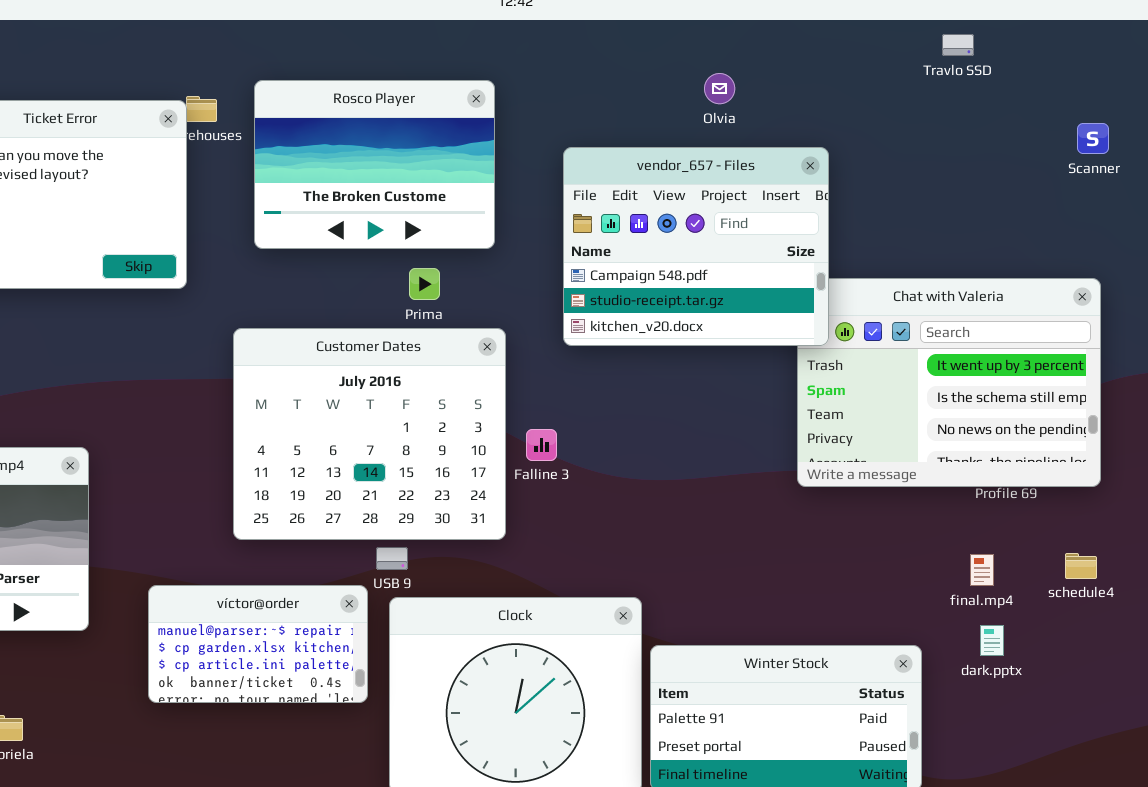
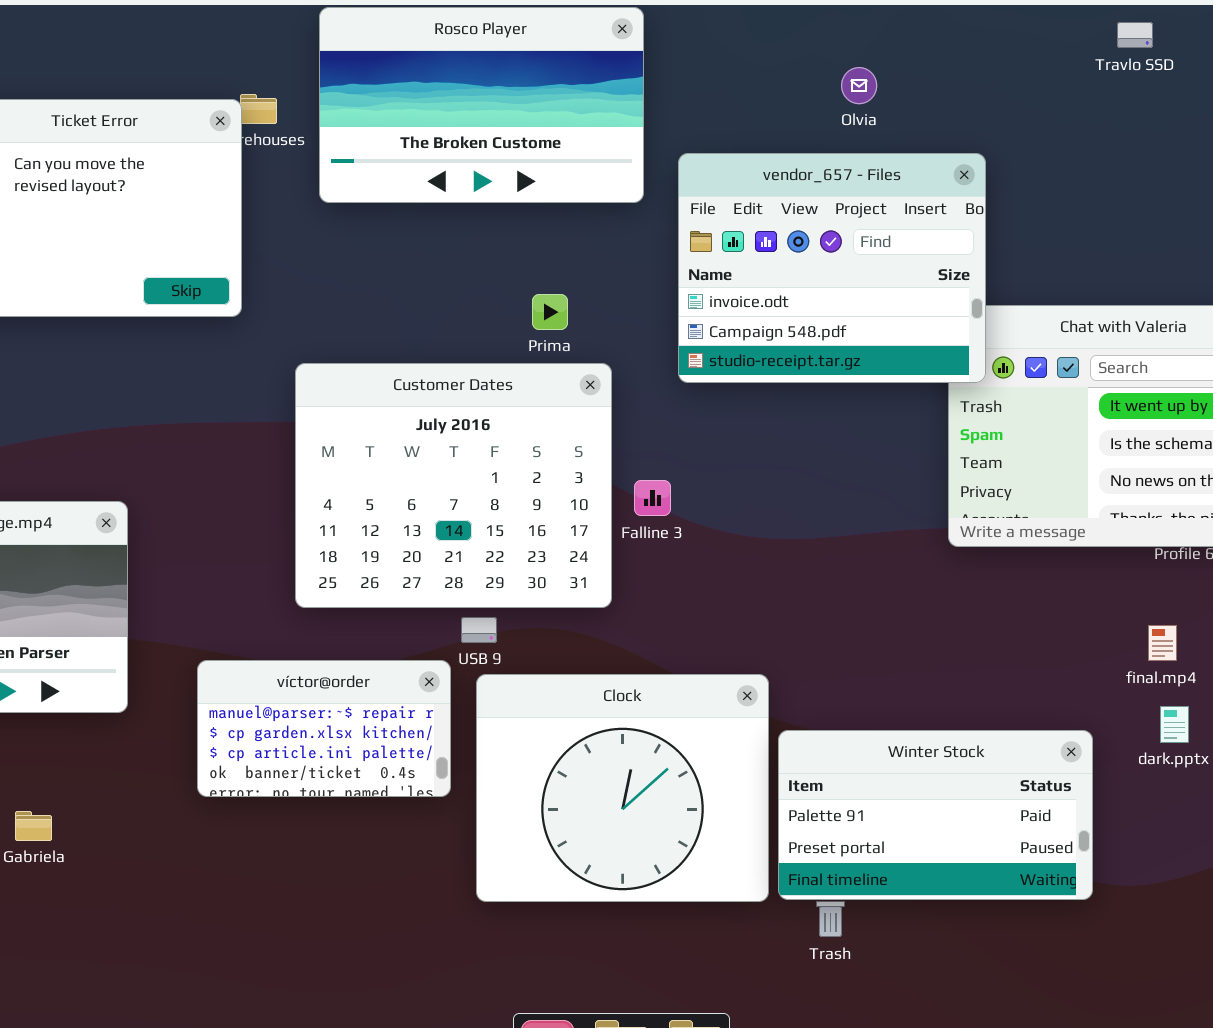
Rosco Player: [254,80,495,249] -> [319,7,644,203], moved, resized
vendor_657 - Files: [563,147,829,346] -> [678,153,986,383], scrolled up 1 row
Prima: [409,268,440,300] -> [532,294,568,330], moved

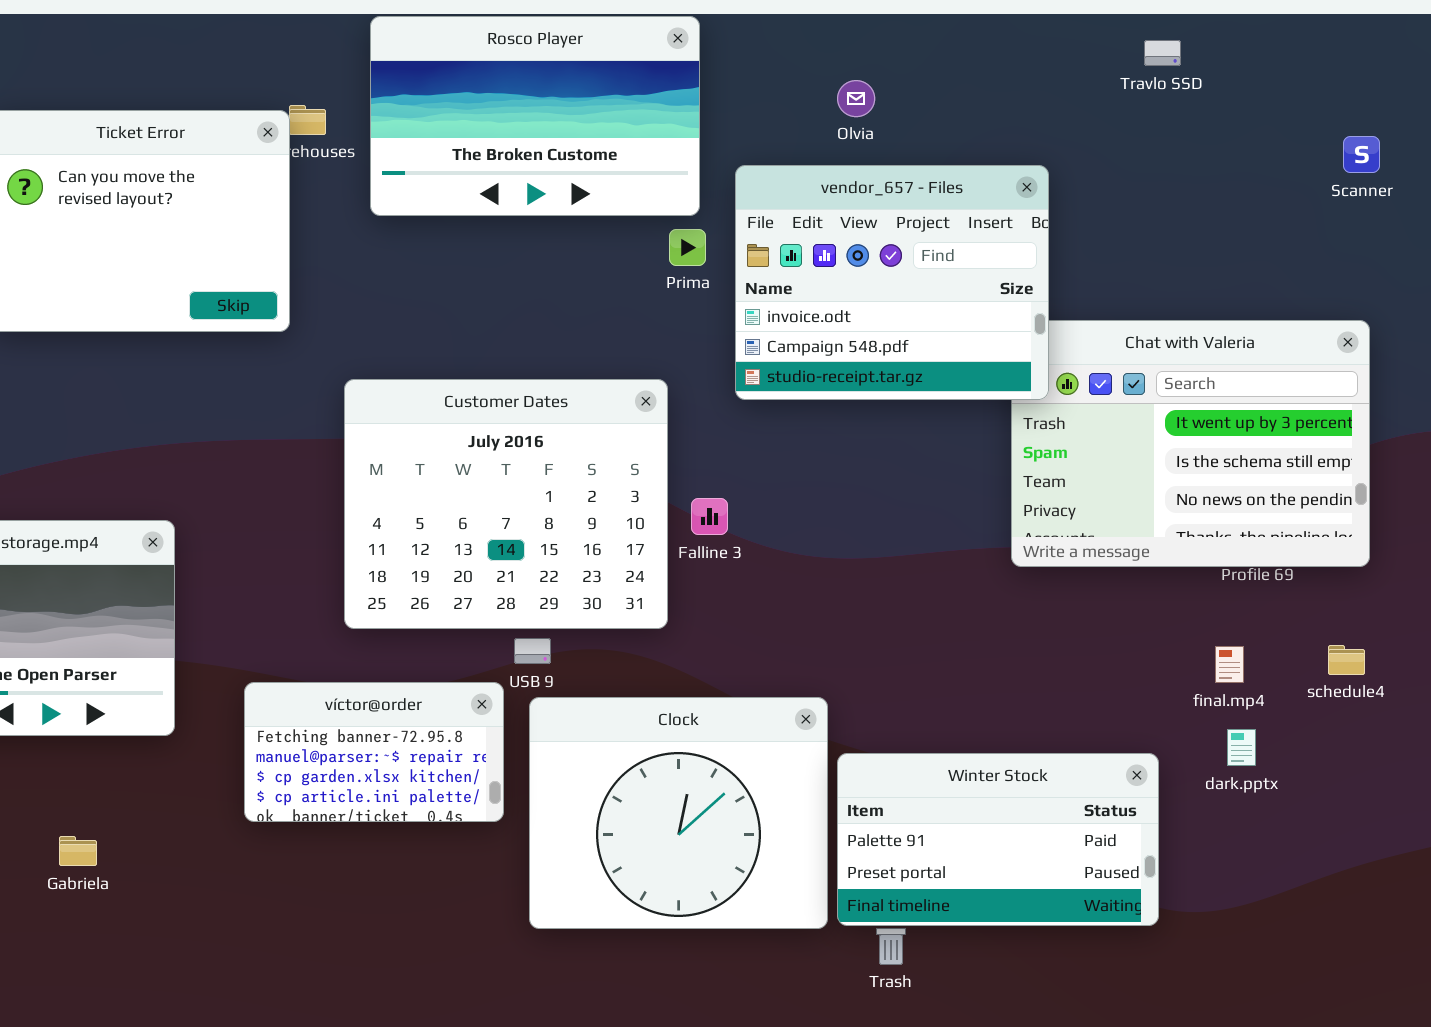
Travlo SSD: [1117,22,1153,48] -> [1144,40,1181,66], moved
Olvia: [841,67,877,104] -> [837,80,875,117], moved
Prima: [532,294,568,330] -> [669,229,706,266], moved
víctor@order: [197,660,451,797] -> [244,682,504,822], scrolled up 1 row

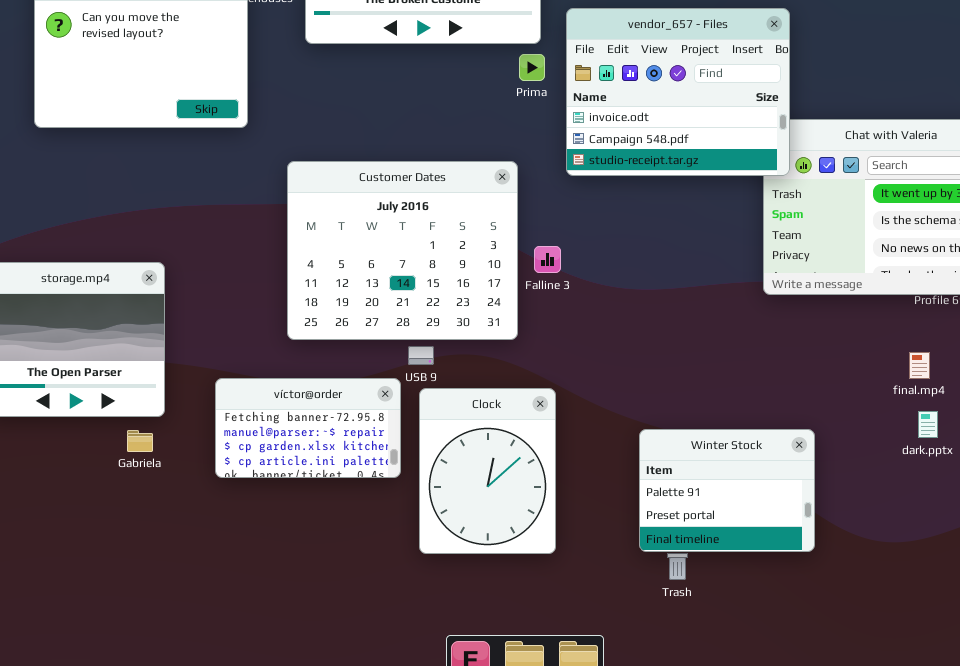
Clock: [529,697,828,929] -> [419,388,556,554], resized
Winter Stock: [837,753,1159,926] -> [639,429,815,552], resized
Gabriela: [59,836,97,866] -> [127,430,153,452], moved

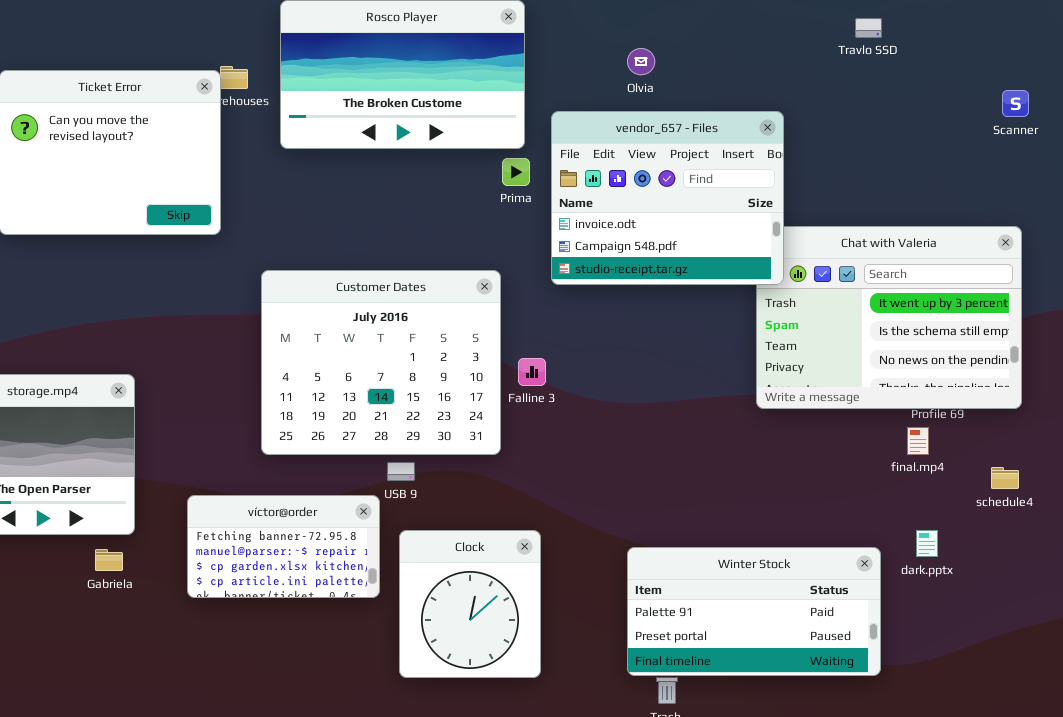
final.mp4: [909,352,930,379] -> [907,427,929,455], moved
Clock: [419,388,556,554] -> [399,530,541,678], resized
Winter Stock: [639,429,815,552] -> [627,547,881,676], resized

